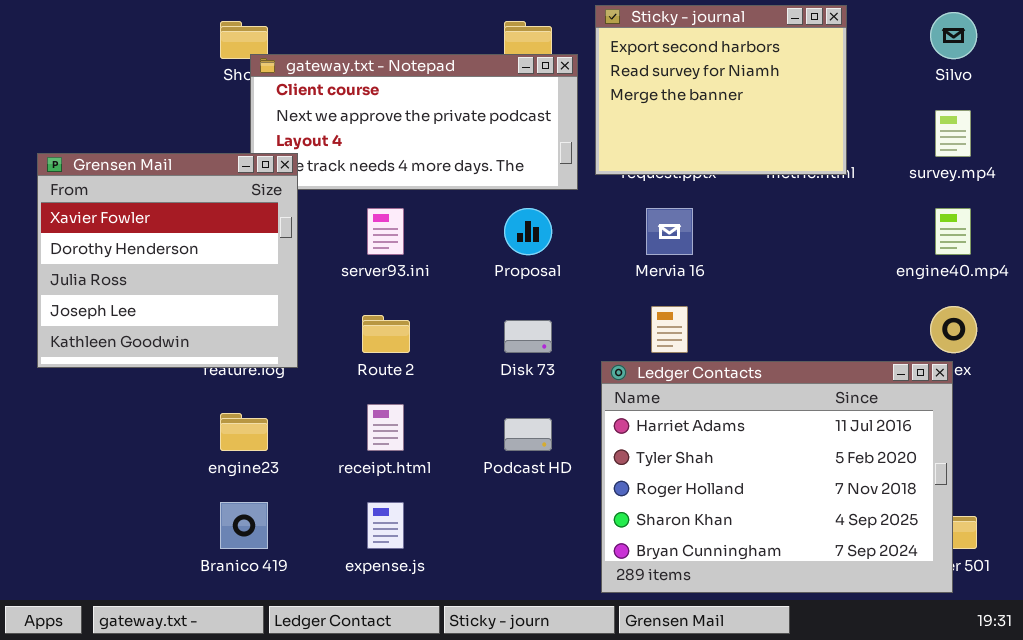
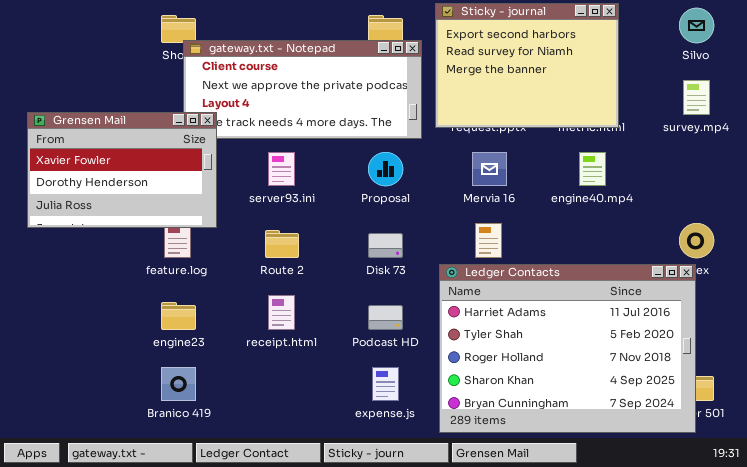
Grensen Mail: [37,153,298,368] -> [27,112,217,228], resized
engine40.mp4: [935,208,971,255] -> [579,152,606,186], moved
expense.js: [367,502,404,549] -> [372,367,399,401], moved

